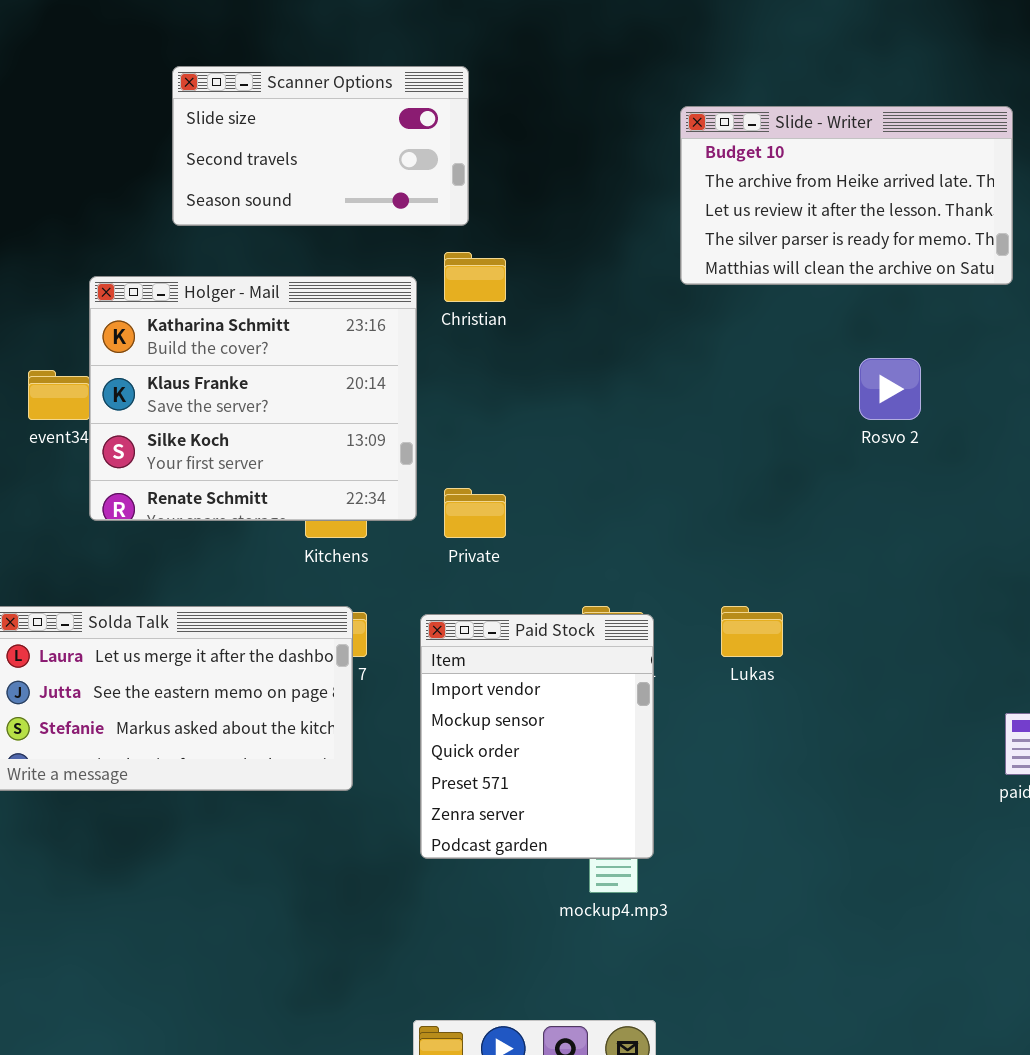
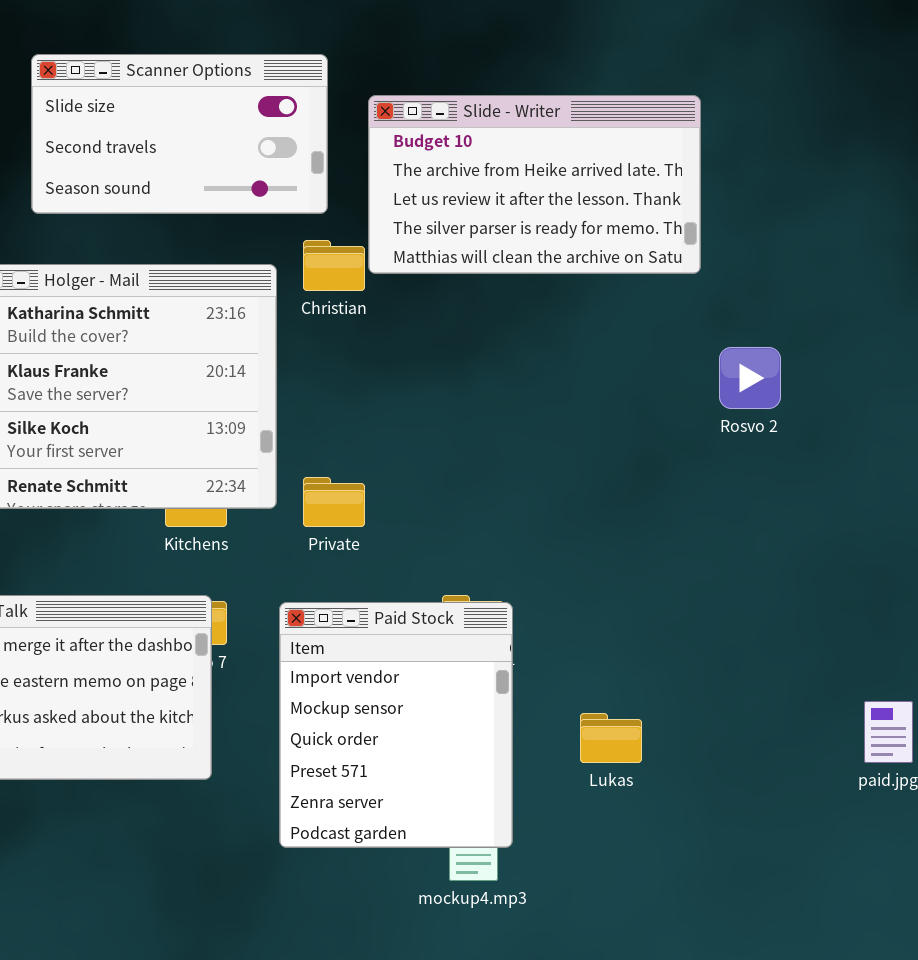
Slide - Writer: [680,106,1013,285] -> [368,95,701,274], moved
Lukas: [721,606,783,657] -> [580,713,642,763], moved

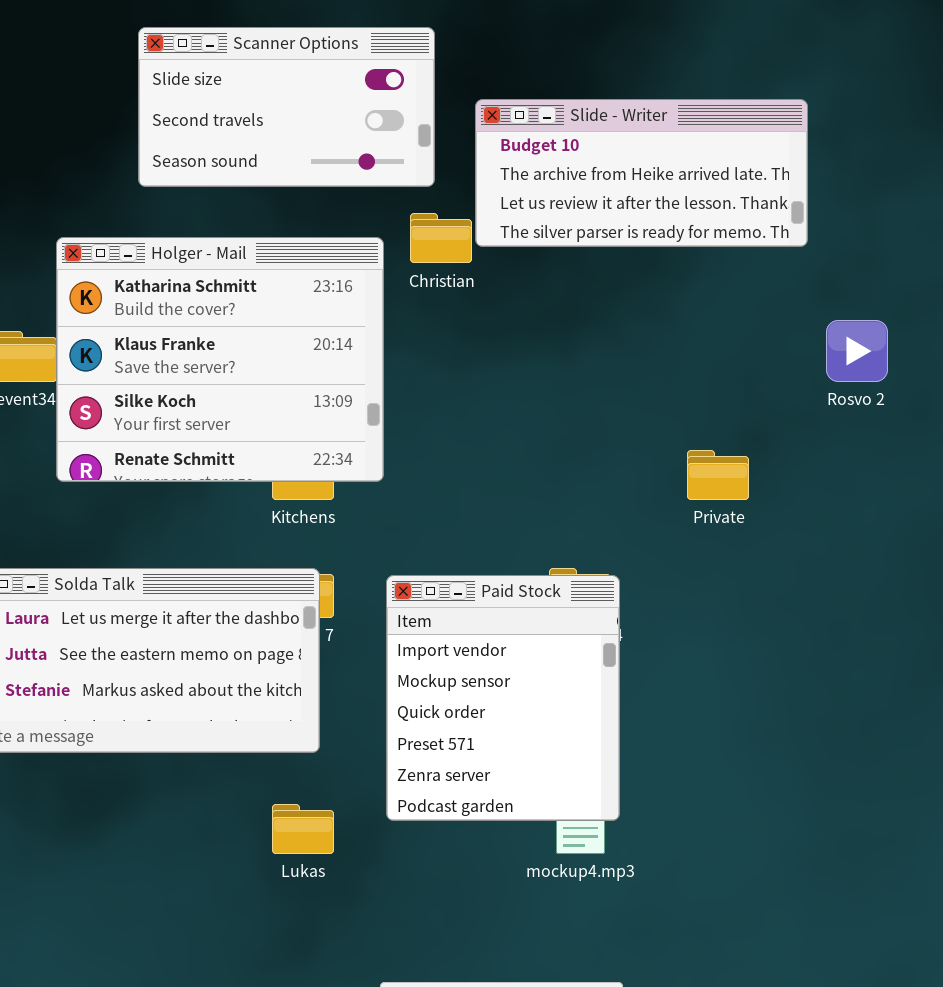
Slide - Writer: [368,95,701,274] -> [475,99,808,247], resized
Private: [303,477,365,527] -> [687,450,749,500], moved
Lukas: [580,713,642,763] -> [272,804,334,854], moved

